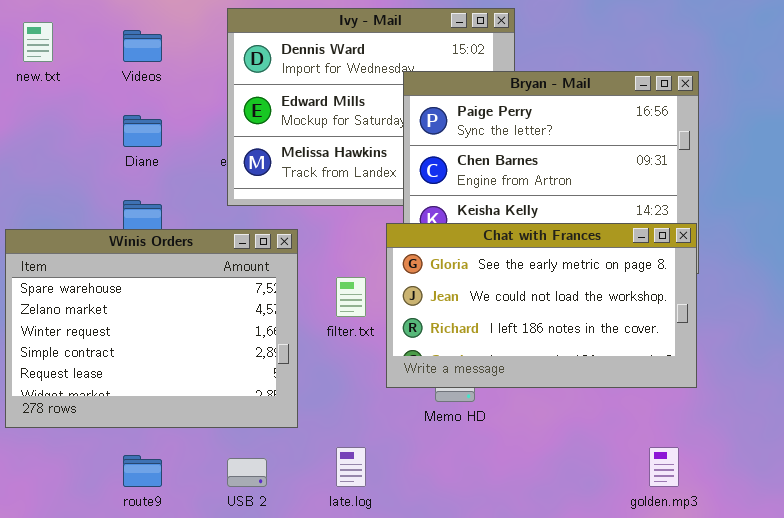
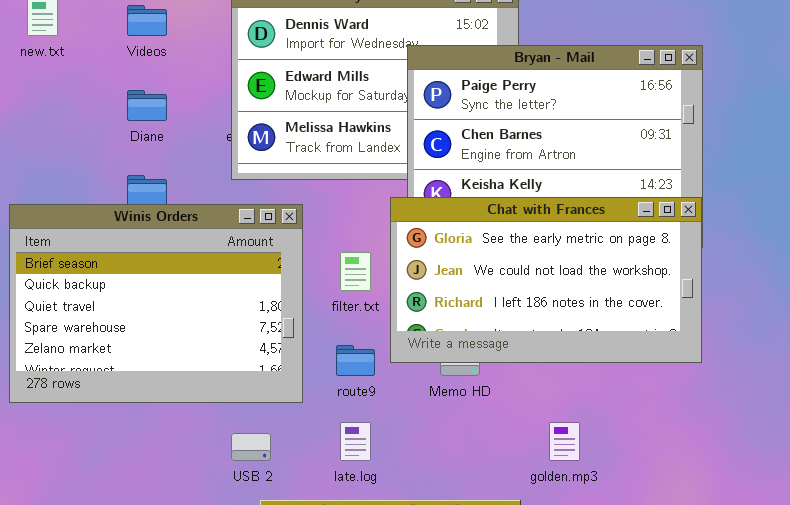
Winis Orders: [5,229,298,428] -> [9,204,303,403], scrolled up 3 rows
golden.mp3: [649,447,679,487] -> [549,422,580,461], moved
route9: [123,455,162,487] -> [336,345,375,376], moved

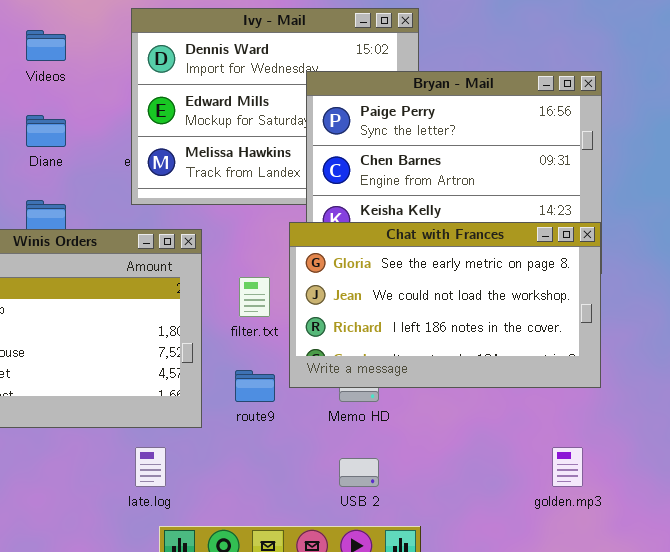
late.log: [340,422,371,461] -> [135,447,166,487], moved
golden.mp3: [549,422,580,461] -> [552,447,583,487], moved
USB 2: [231,433,271,461] -> [339,458,379,487], moved

